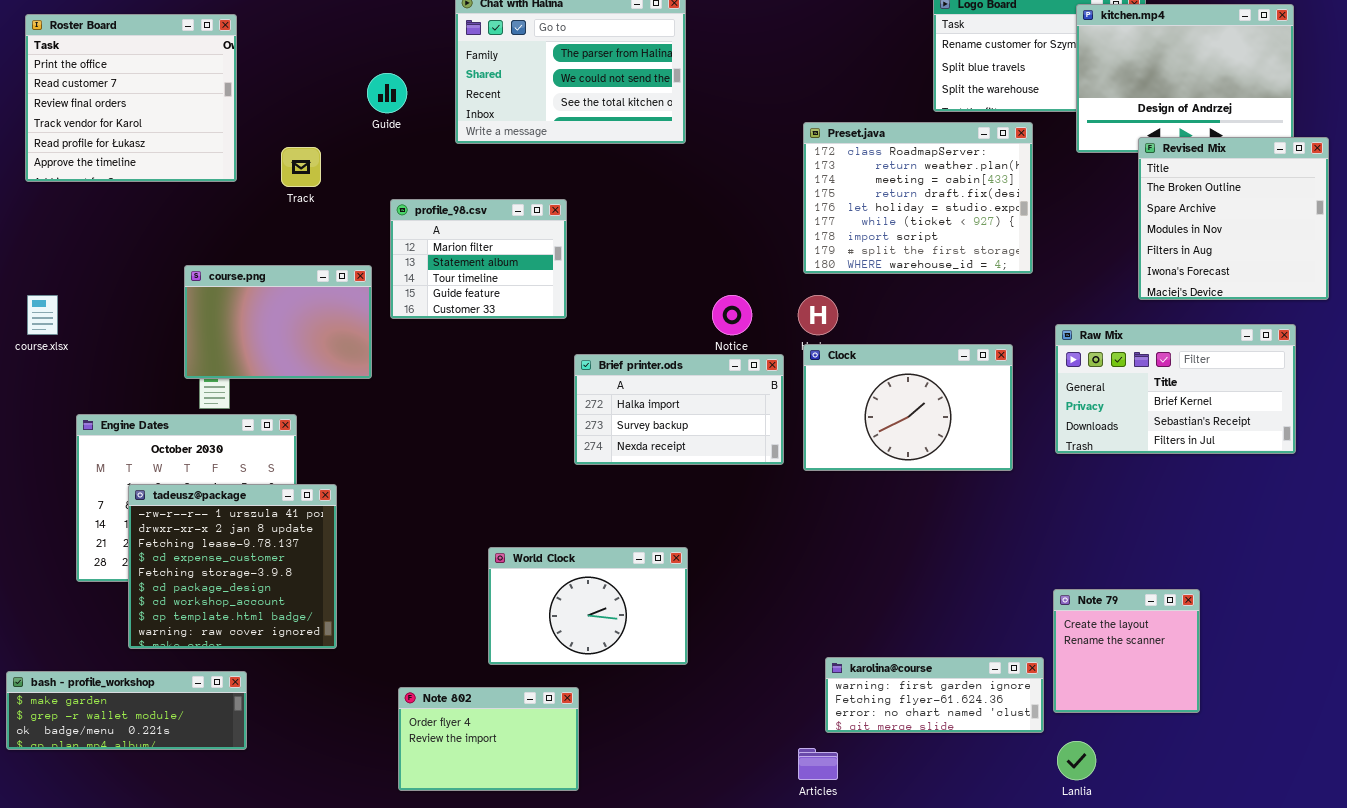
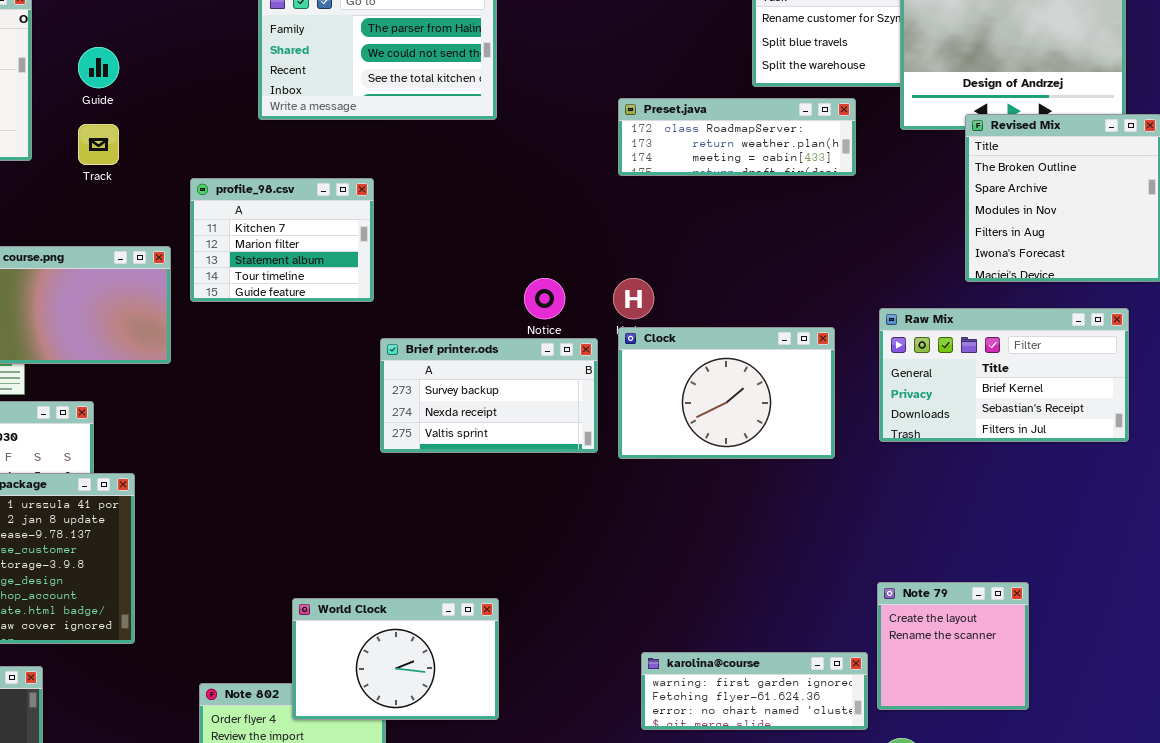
Guide: [367,73,407,113] -> [78,47,119,88], moved
Preset.java: [803,122,1033,274] -> [618,98,856,176], resized
profile_98.csv: [390,199,567,319] -> [190,178,374,302], scrolled up 1 row
Brief printer.ods: [574,354,784,465] -> [380,338,598,453], scrolled down 1 row
World Clock: [488,547,688,665] -> [292,598,499,720], moved

